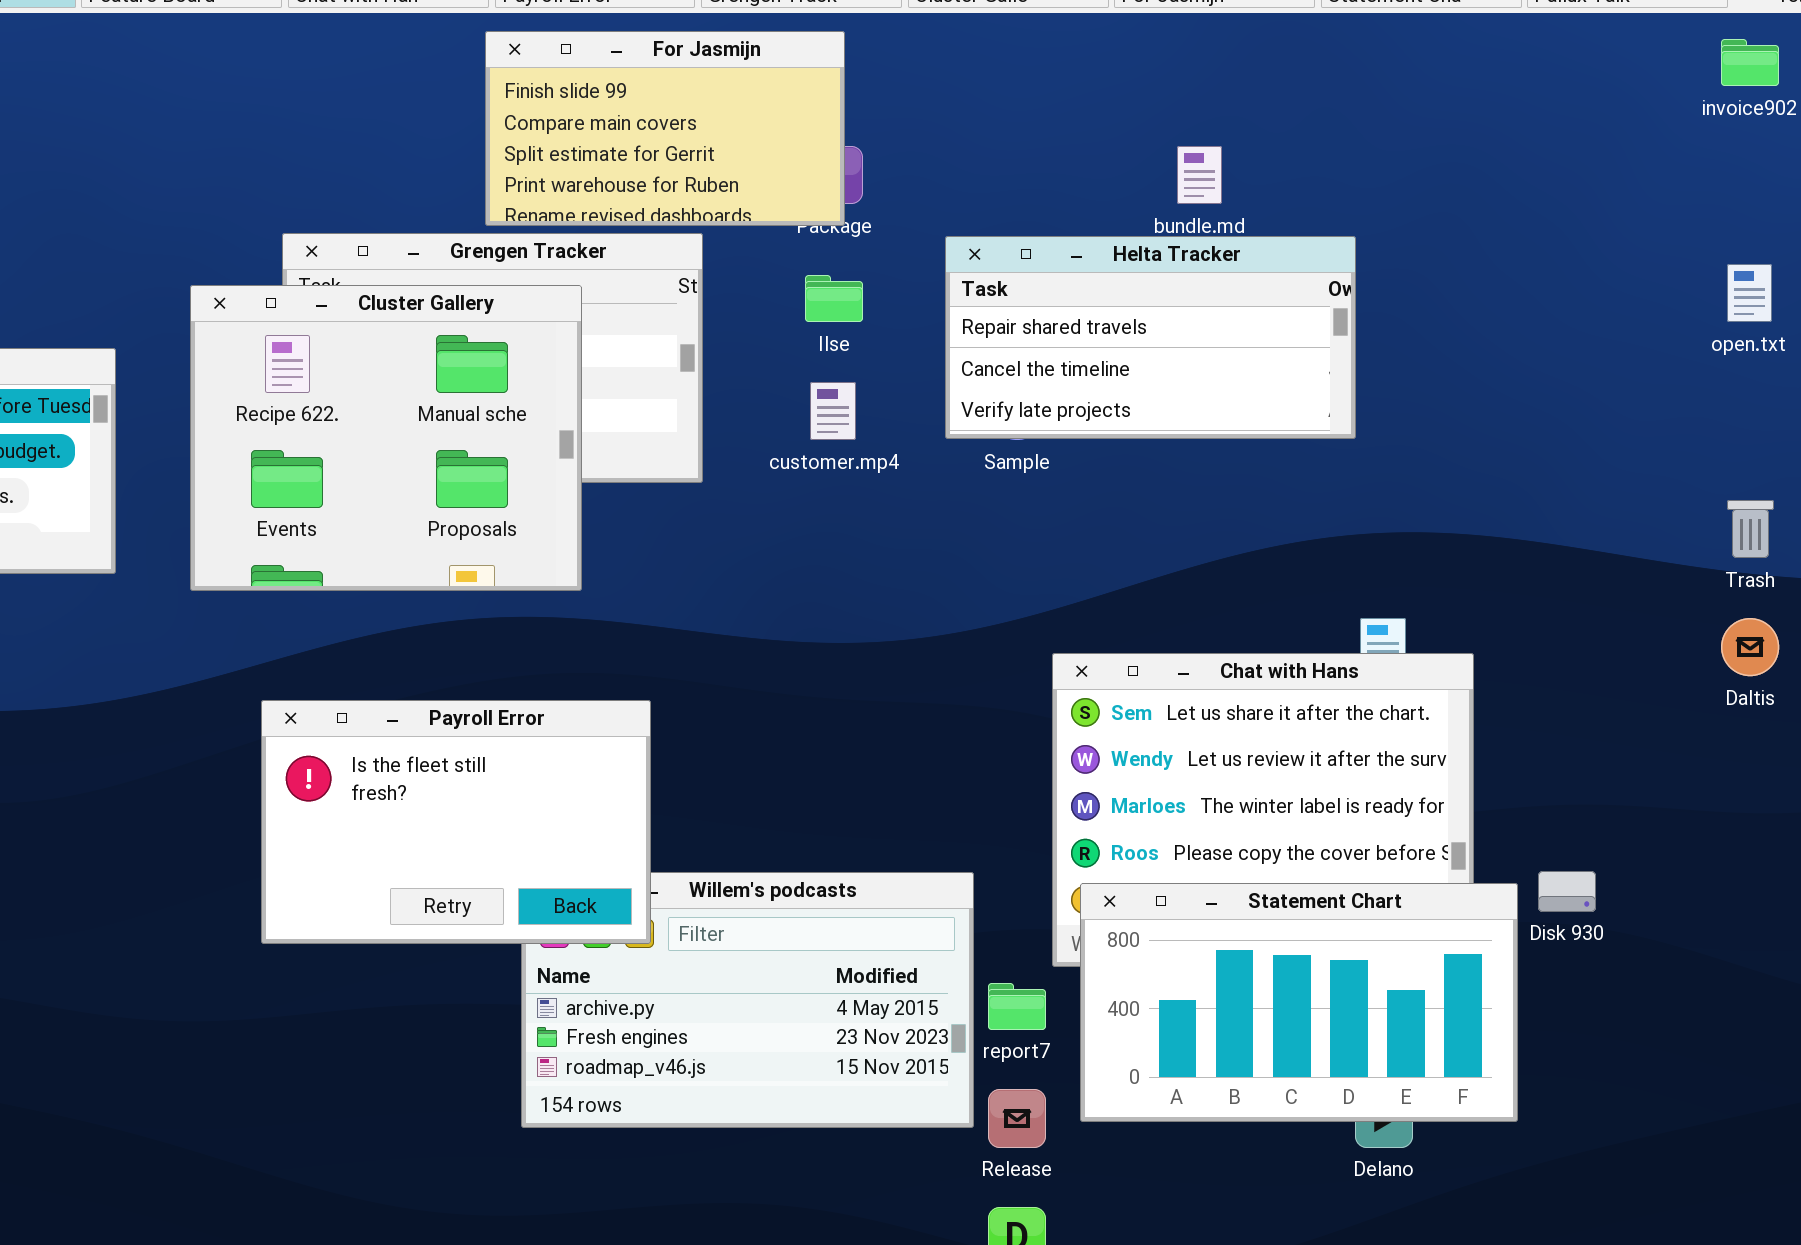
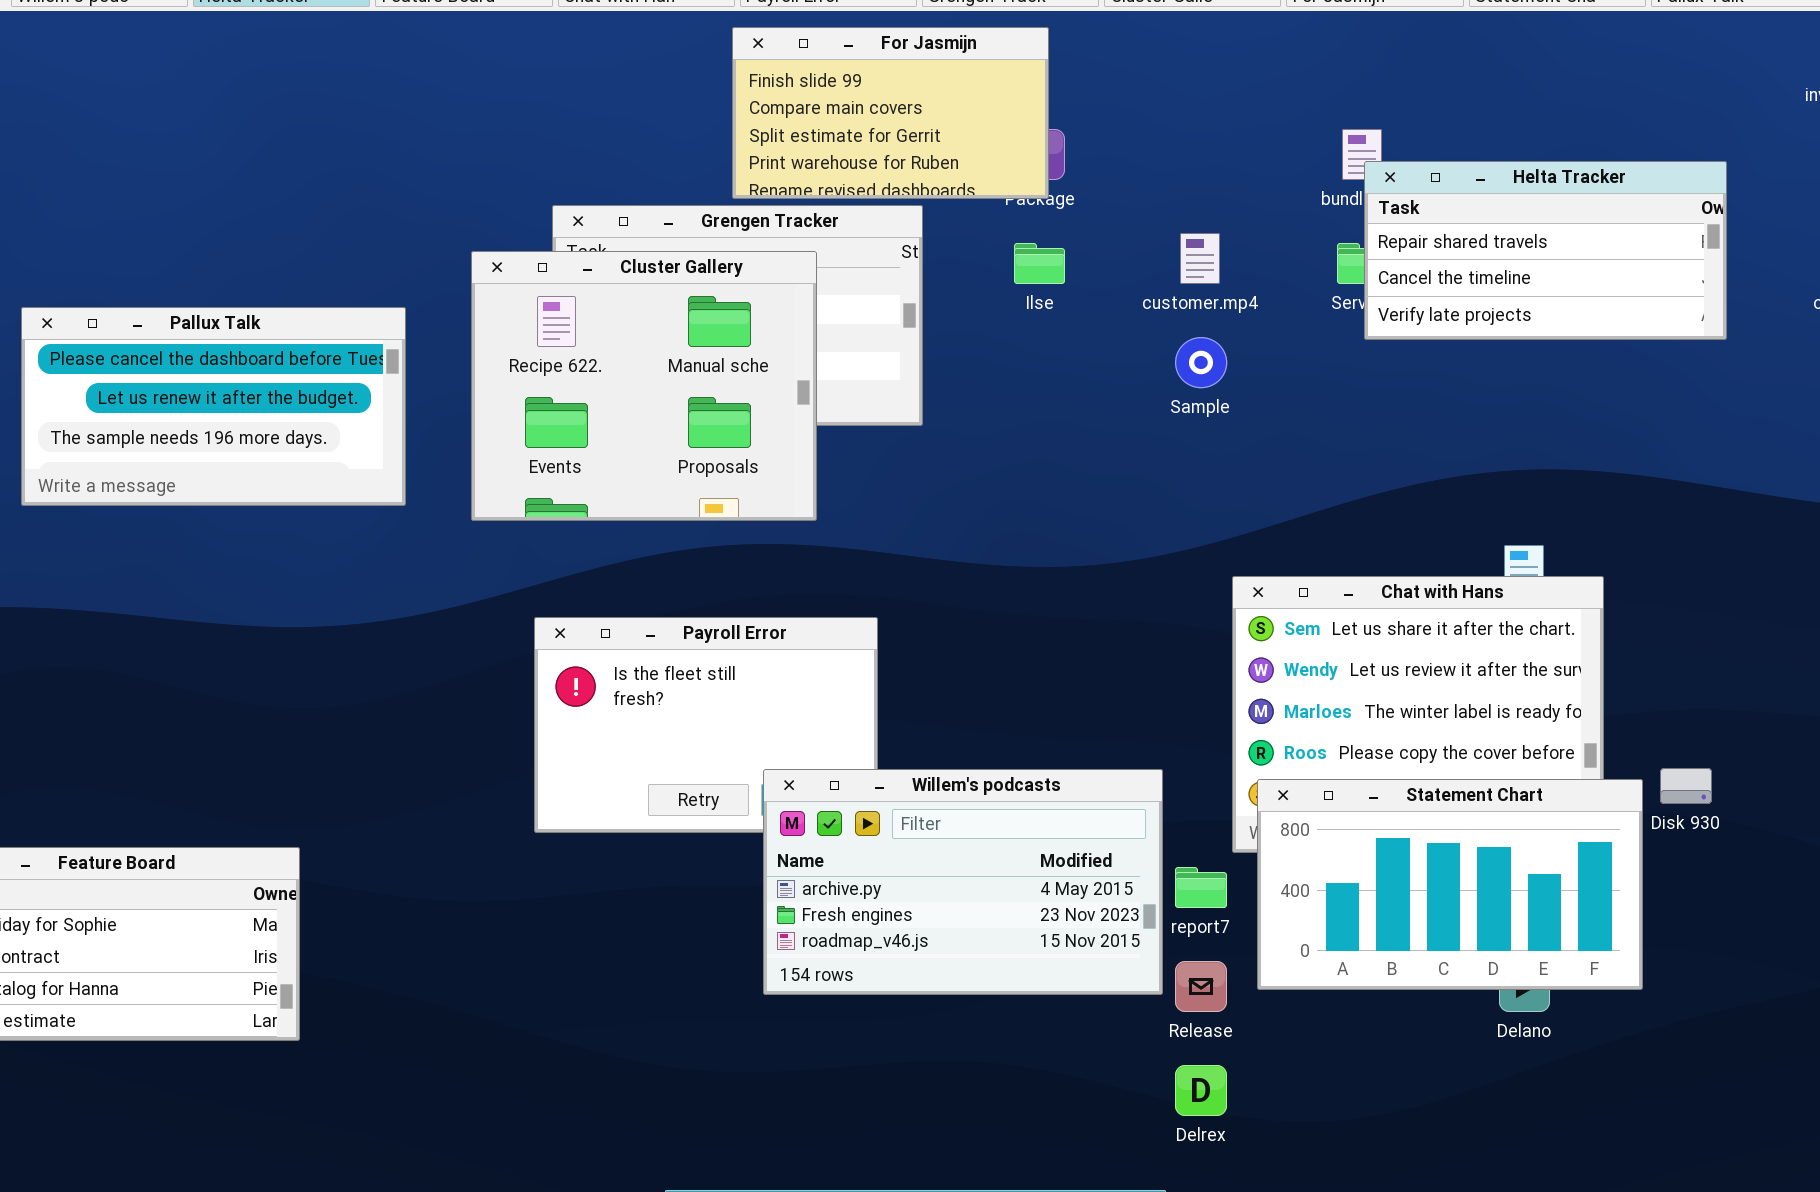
Helta Tracker: [945,236,1356,439] -> [1364,161,1727,340], moved
customer.mp4: [810,382,856,440] -> [1180,233,1220,284], moved
Willem's podcasts: [521,872,974,1128] -> [763,769,1163,995], raised

